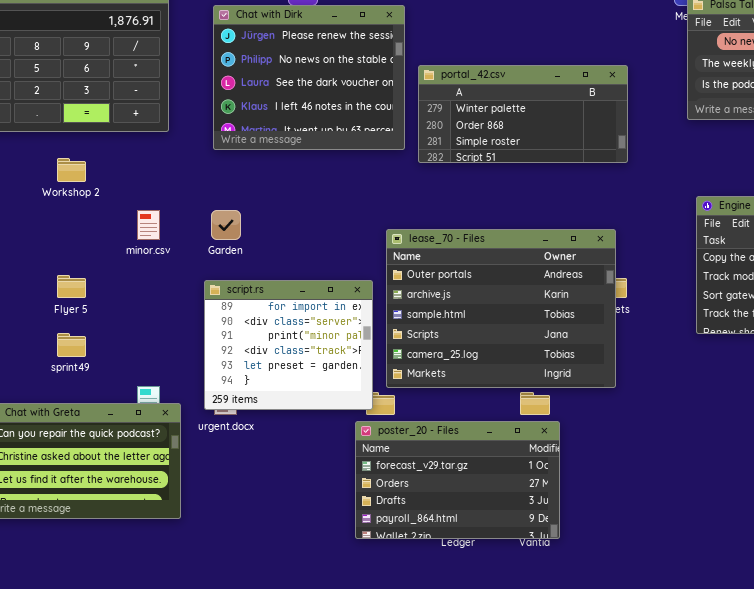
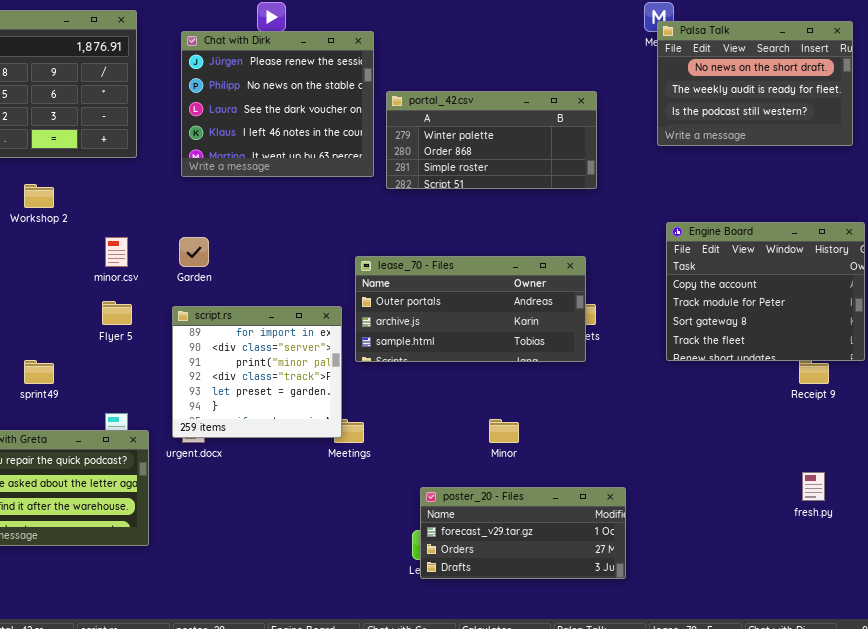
lease_70 - Files: [386,229,616,388] -> [355,256,586,362], resized
Flyer 5: [57,275,86,298] -> [102,301,132,325], moved
poster_20 - Files: [355,421,560,539] -> [420,487,626,579], moved, resized

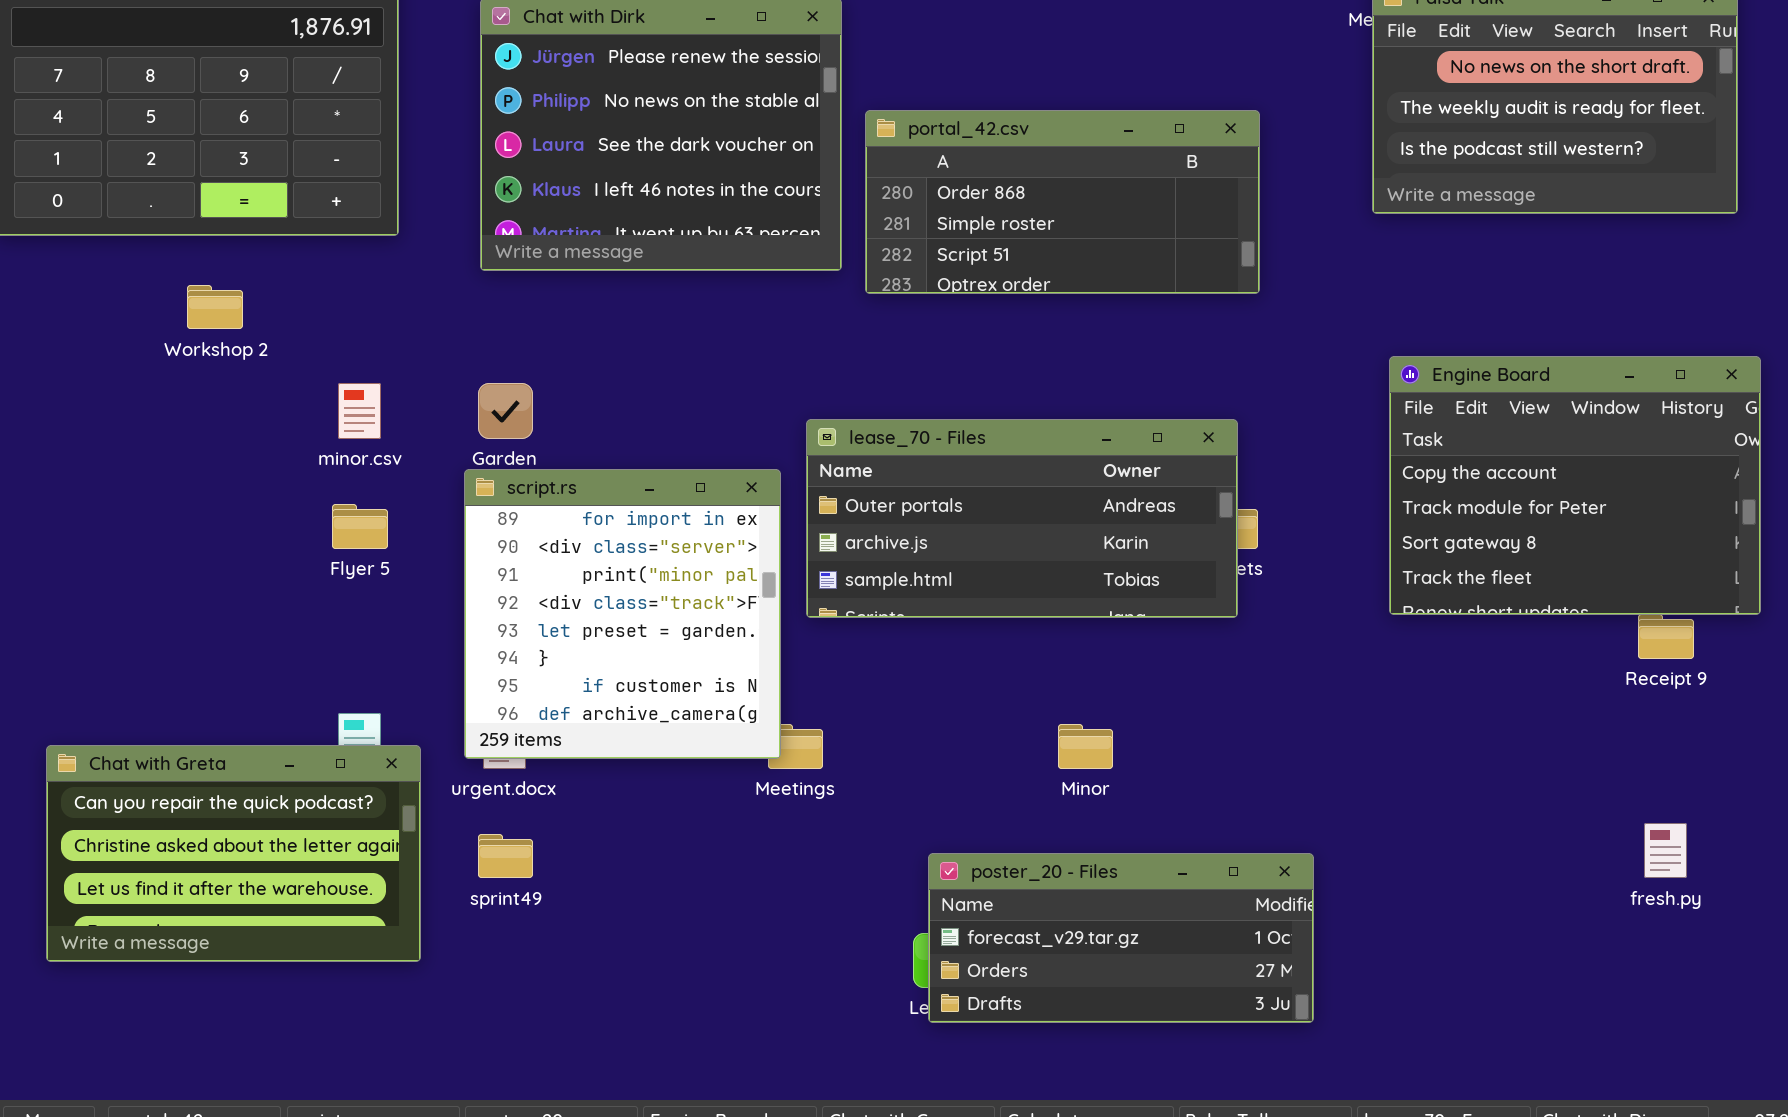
portal_42.csv: [386,91,597,189] -> [865,110,1260,294], scrolled down 1 row
script.rs: [172,306,342,438] -> [464,469,781,759], resized
sprint49: [24,360,54,384] -> [478,834,533,878], moved

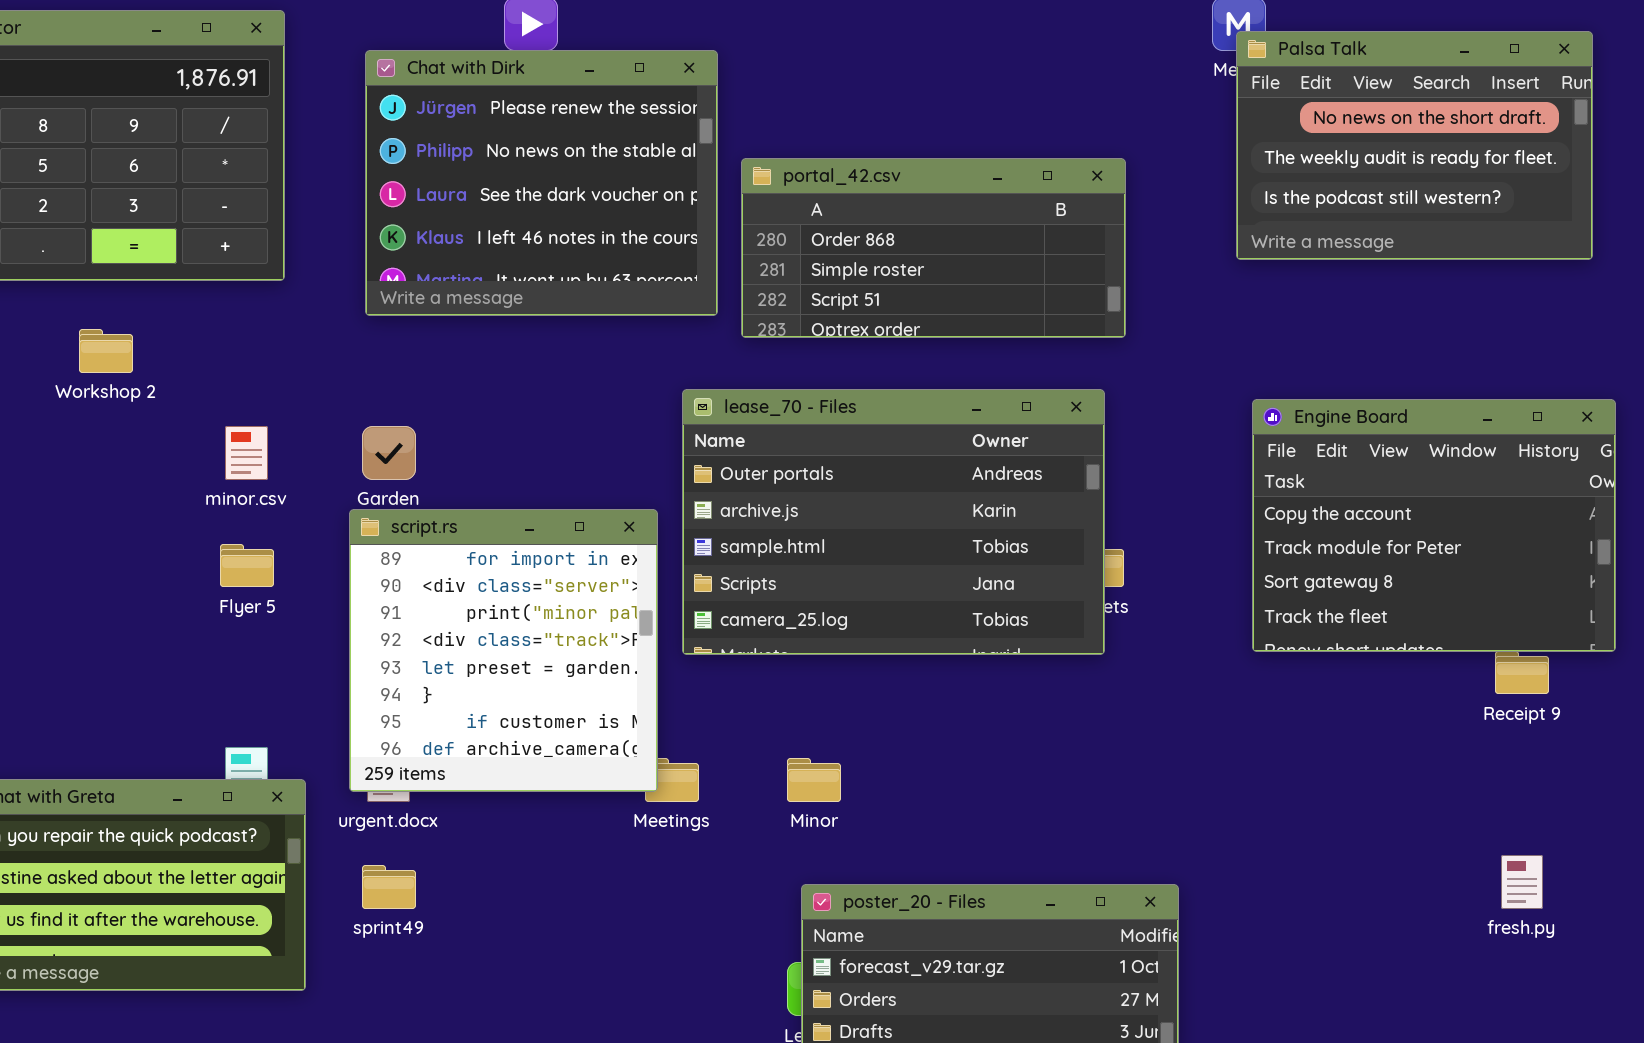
lease_70 - Files: [806,419,1238,618] -> [682,389,1105,655], resized
Minor: [1058,724,1113,769] -> [787,758,841,802], moved

